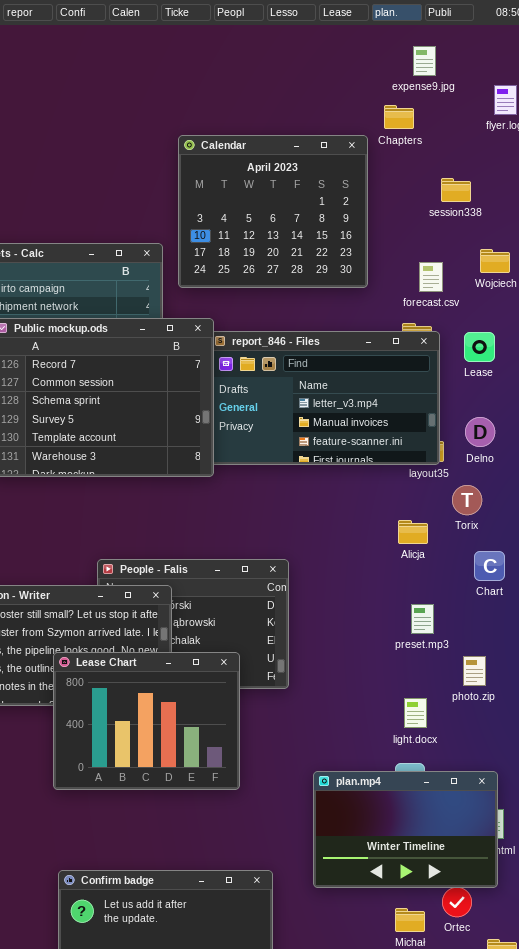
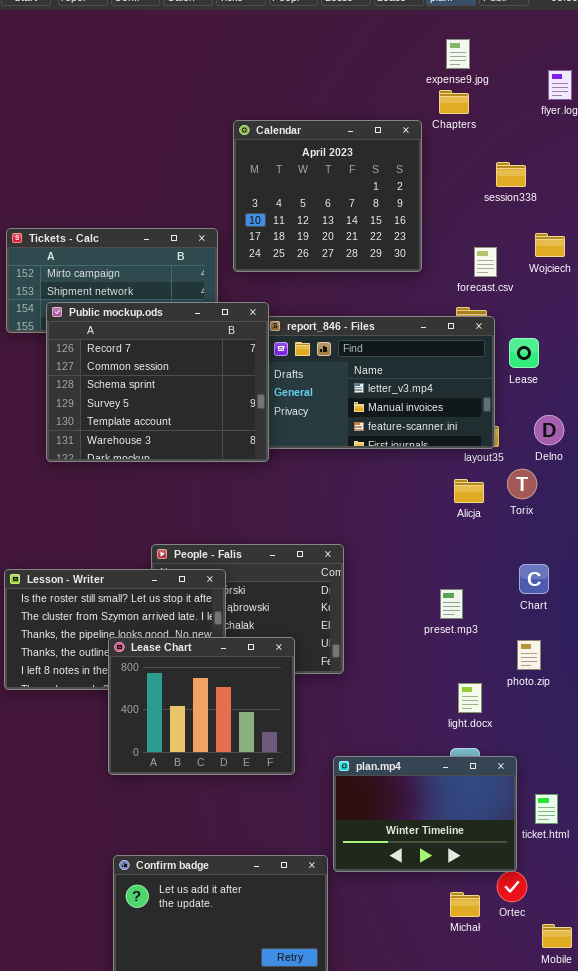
expense9.jpg: [413,46,436,76] -> [446,39,470,69], moved
Lease: [464,332,495,362] -> [509,338,539,368], moved
Delno: [465,417,495,447] -> [534,415,564,445], moved
Alicja: [398,520,428,544] -> [454,479,484,503], moved
Chart: [474,551,505,581] -> [519,564,549,594], moved
preset.mp3: [411,604,434,634] -> [440,589,463,619], moved
plan.mp4: [313,771,498,888] -> [333,756,517,872], moved

